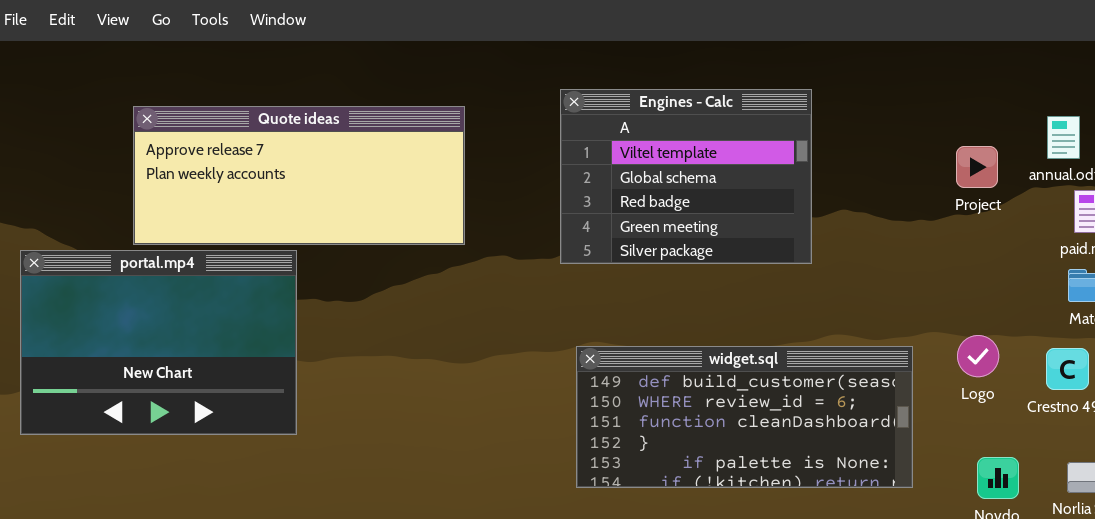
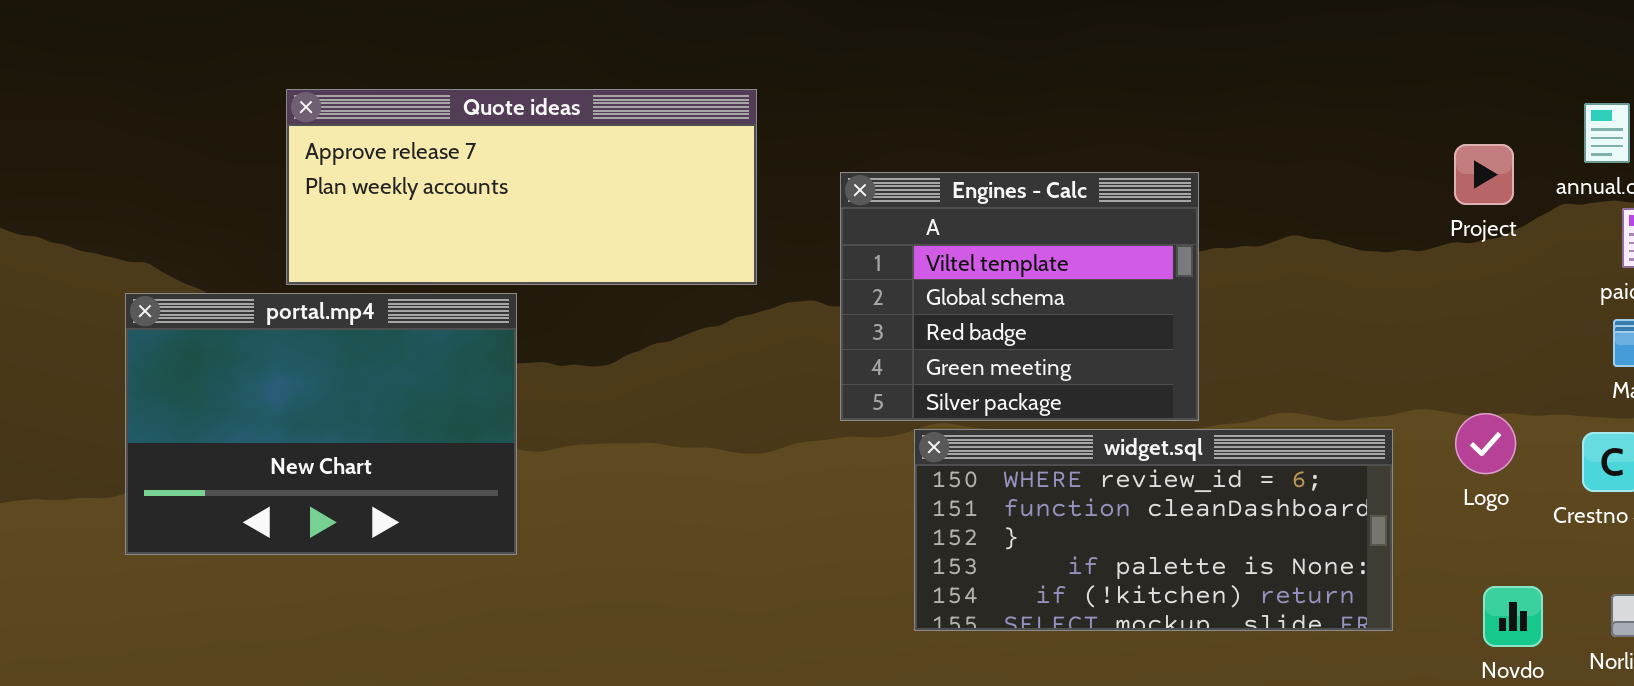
Engines - Calc: [560,89,812,264] -> [840,172,1199,421], moved
widget.sql: [576,346,913,488] -> [914,429,1393,631], scrolled down 1 row

